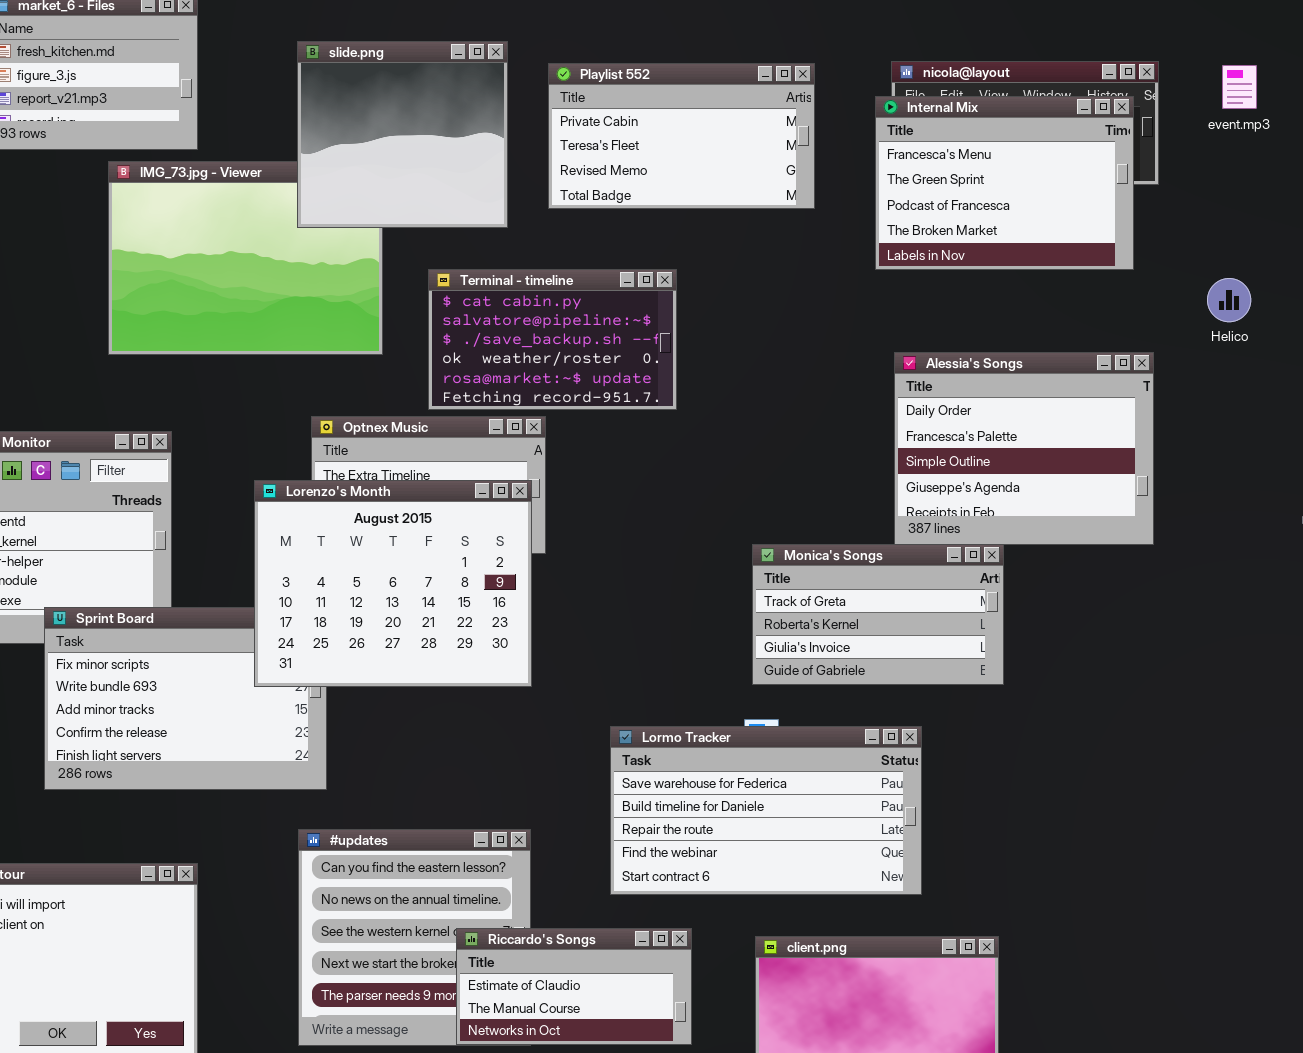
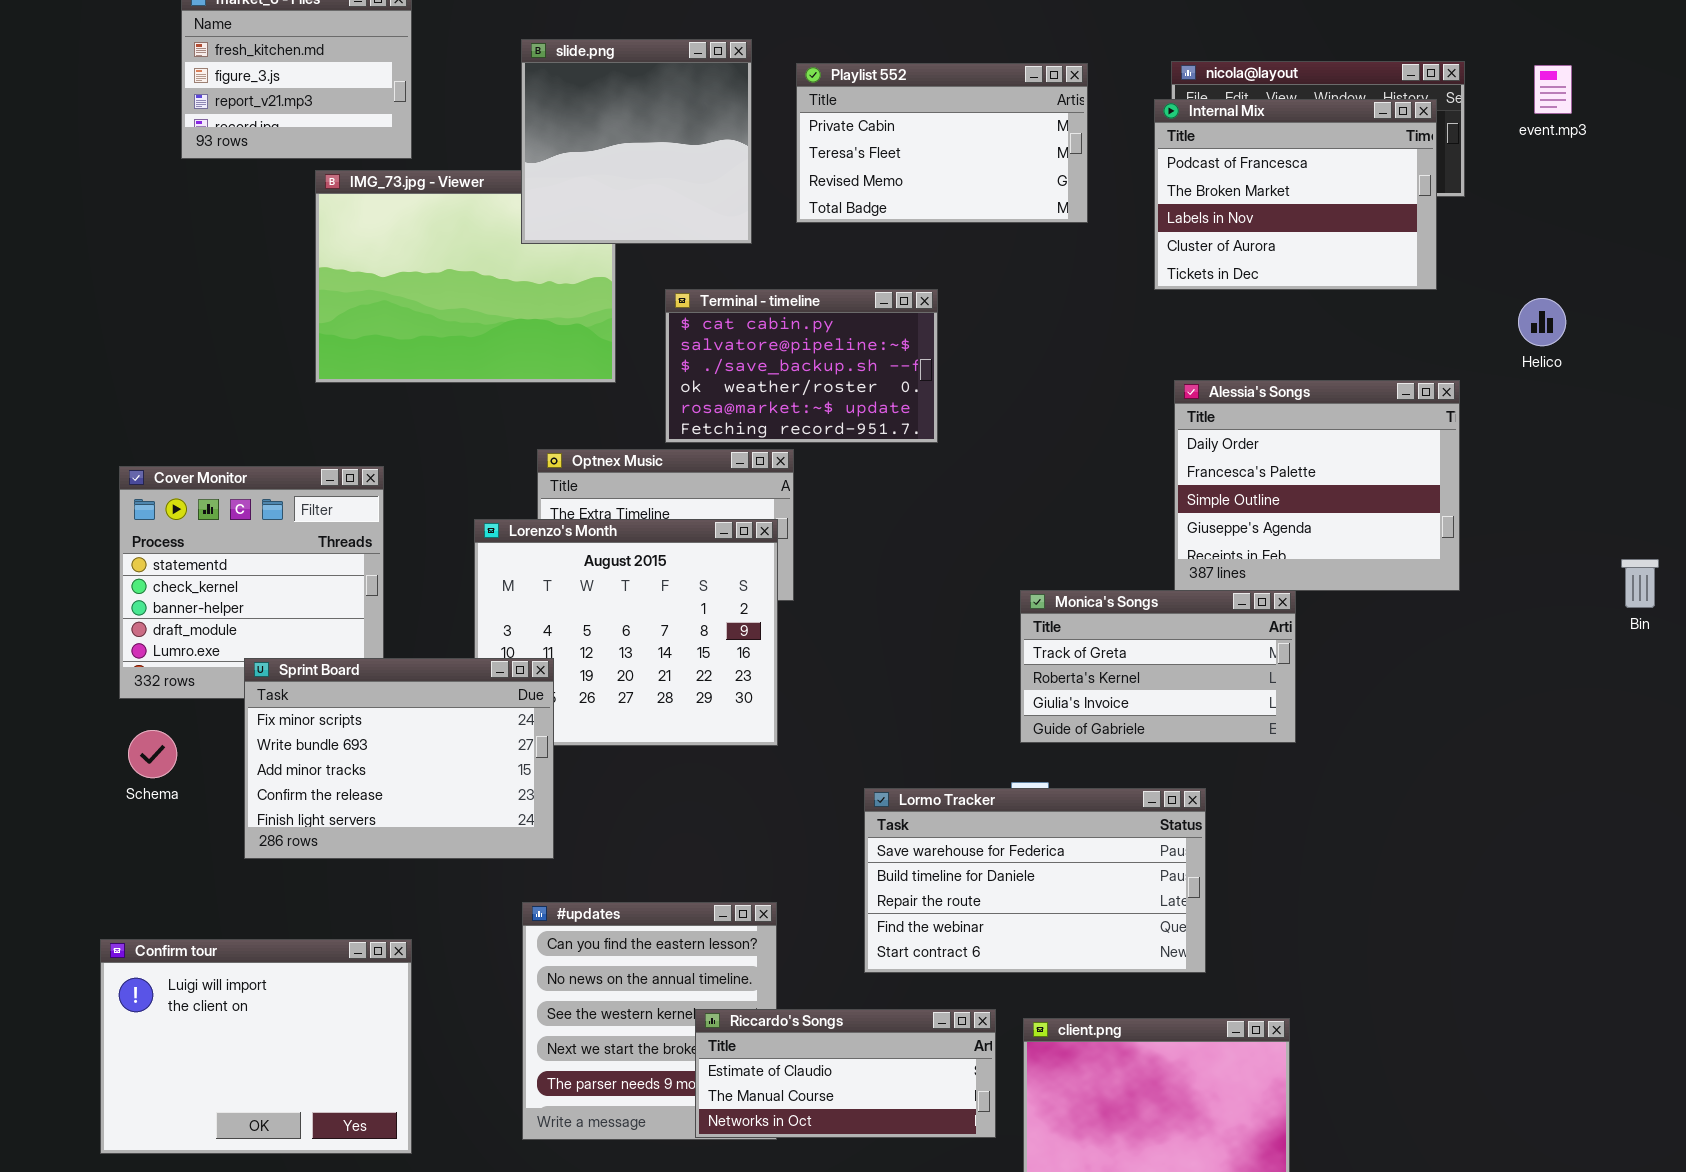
Internal Mix: [875,96,1134,270] -> [1154,99,1437,290], scrolled down 2 rows
Sprint Board: [44,607,327,790] -> [244,658,554,859], raised
Riccardo's Songs: [456,928,692,1045] -> [695,1009,996,1138], resized

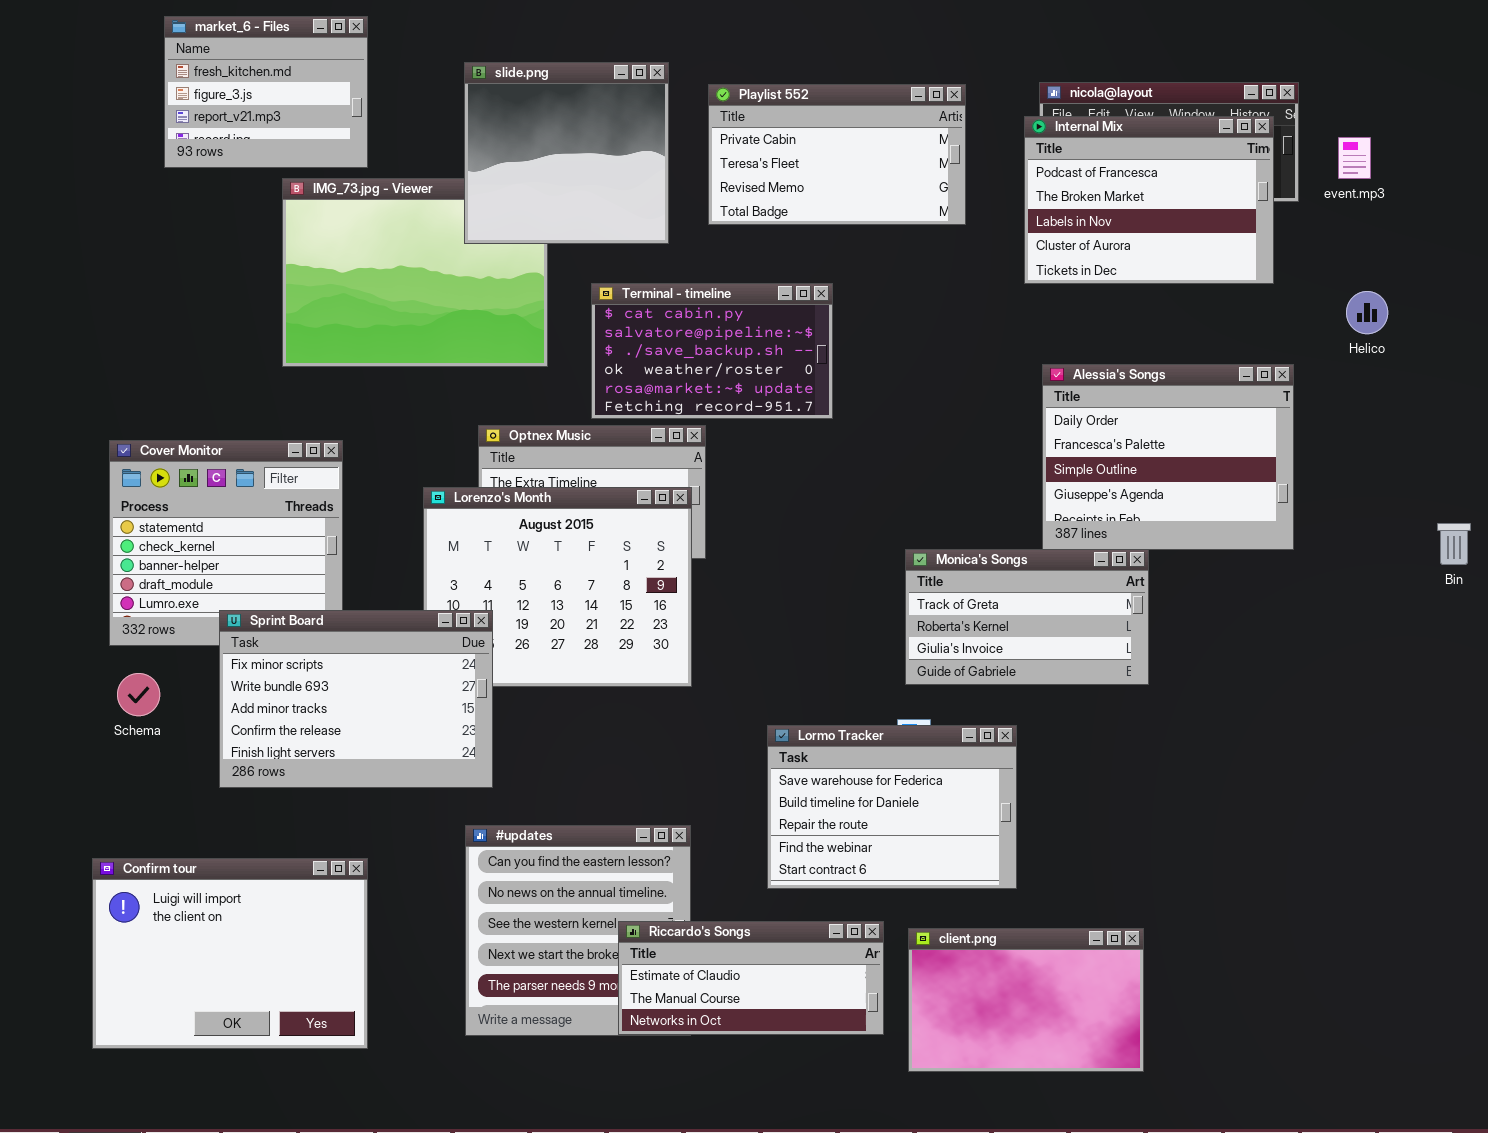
event.mp3: [1534,65,1572,114] -> [1338,137,1371,179], moved
Lormo Tracker: [864,788,1206,973] -> [767,725,1017,889], resized

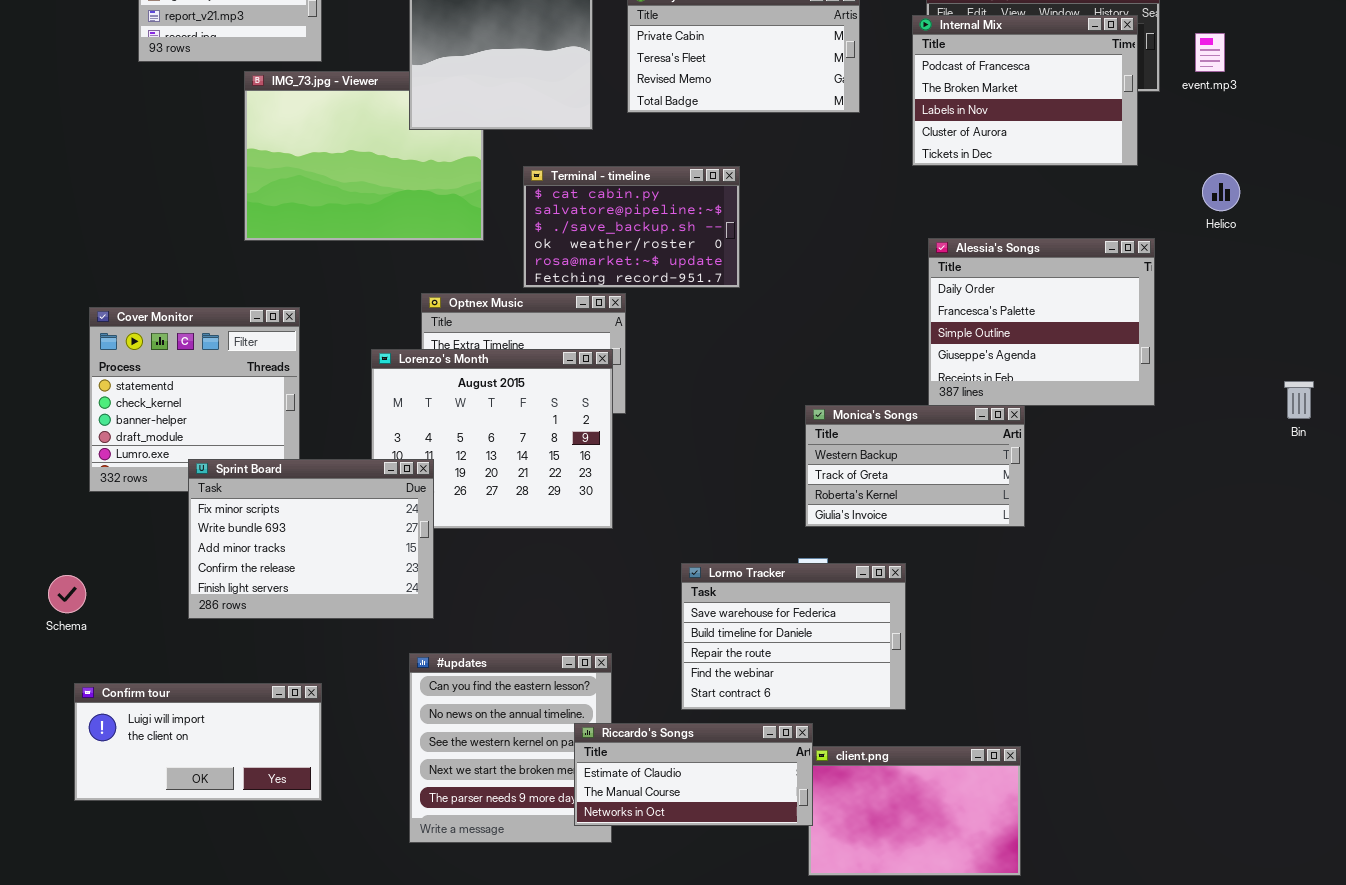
Monica's Songs: [905,549,1149,685] -> [805,405,1025,527], scrolled up 1 row
Schema: [117,673,160,716] -> [48,575,86,613], moved
Confirm tour: [92,858,368,1049] -> [74,683,322,801], resized
Riccardo's Songs: [618,921,884,1035] -> [574,723,813,826], moved

